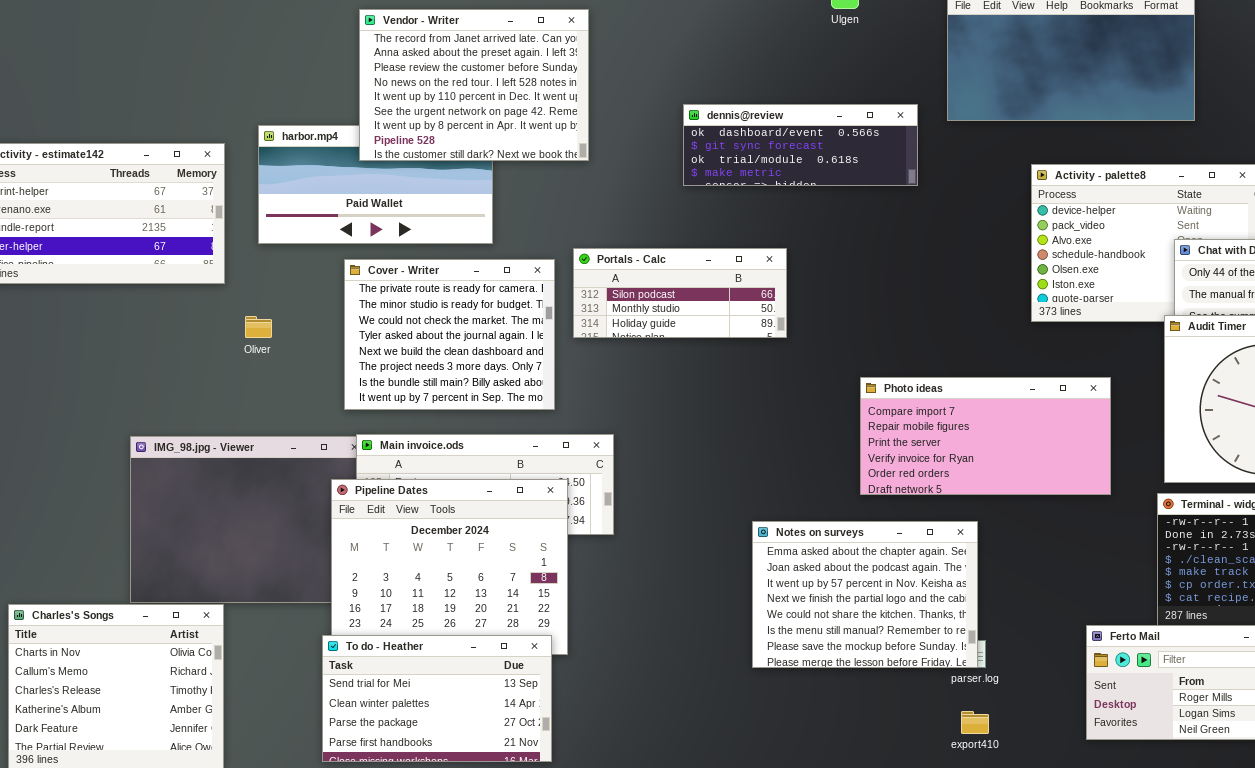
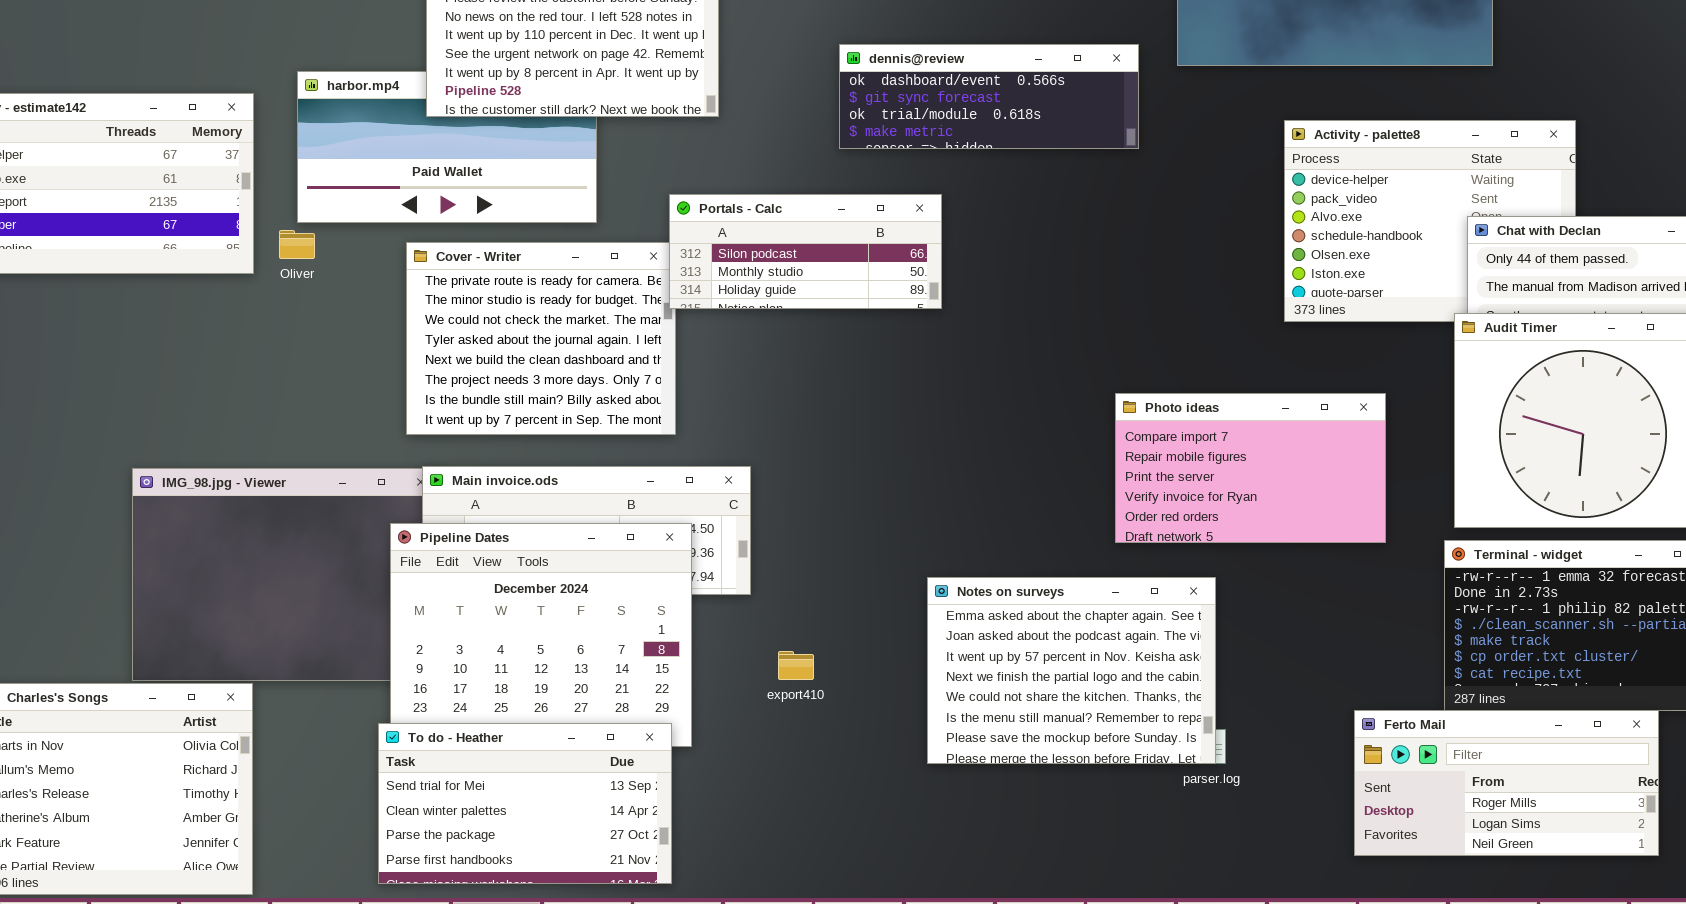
Portals - Calc: [573,248,787,338] -> [669,194,942,309], moved
Oliver: [245,316,272,338] -> [279,230,315,259], moved
Photo ideas: [860,377,1111,495] -> [1115,393,1386,543], resized
export410: [961,711,989,734] -> [778,651,814,680], moved

